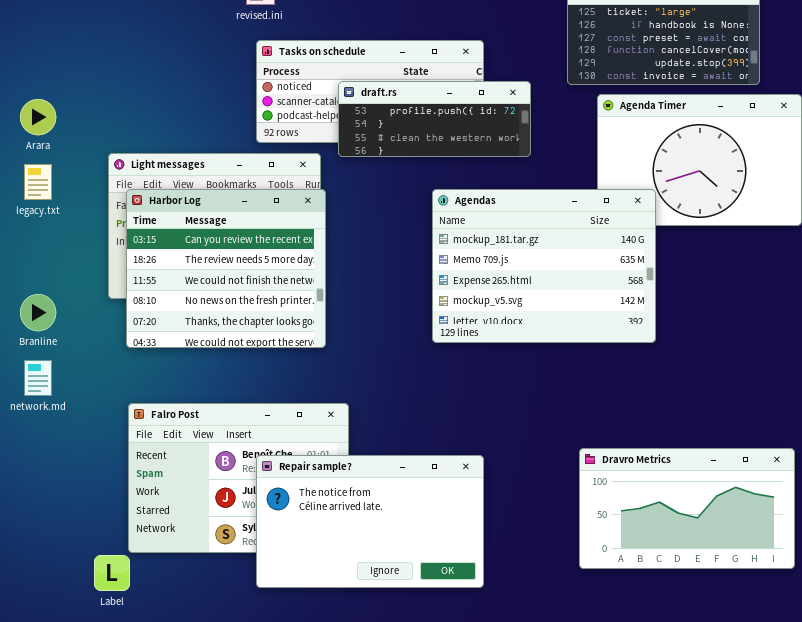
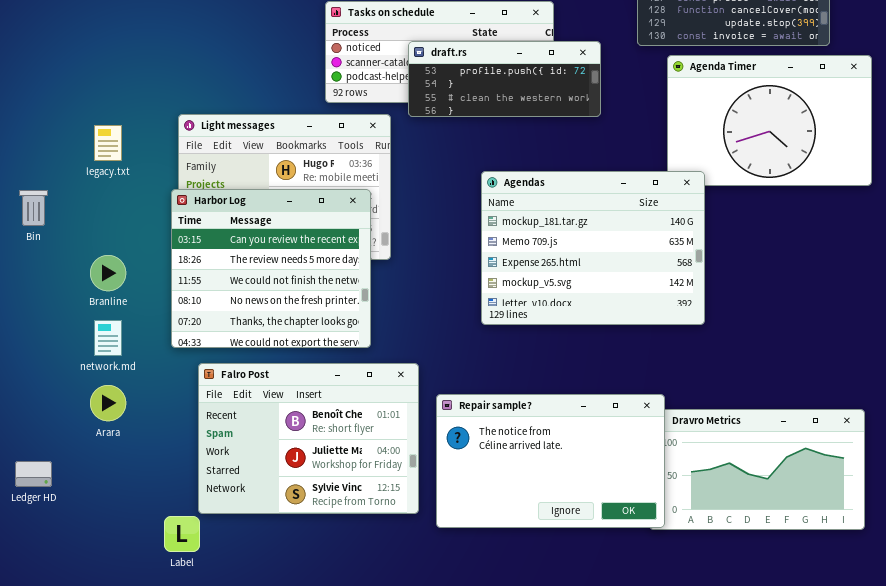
Arara: [20,99,56,135] -> [90,385,126,421], moved
Harbor Log: [126,189,326,348] -> [171,189,371,348], moved
Agendas: [432,189,656,343] -> [481,171,705,325], moved
Repair sample?: [256,455,484,588] -> [436,394,665,528], moved

